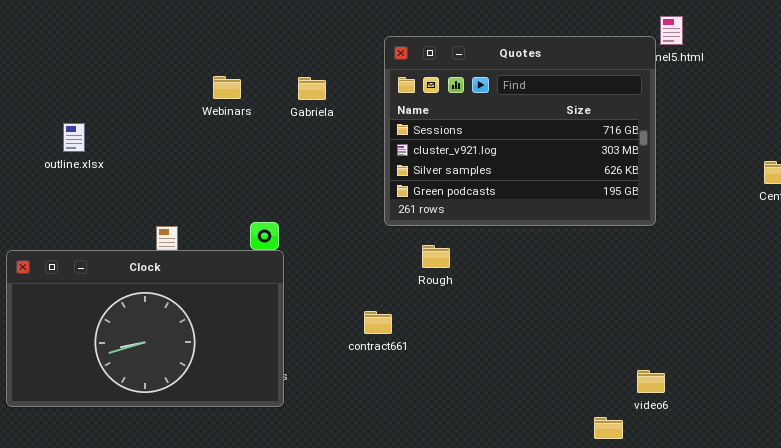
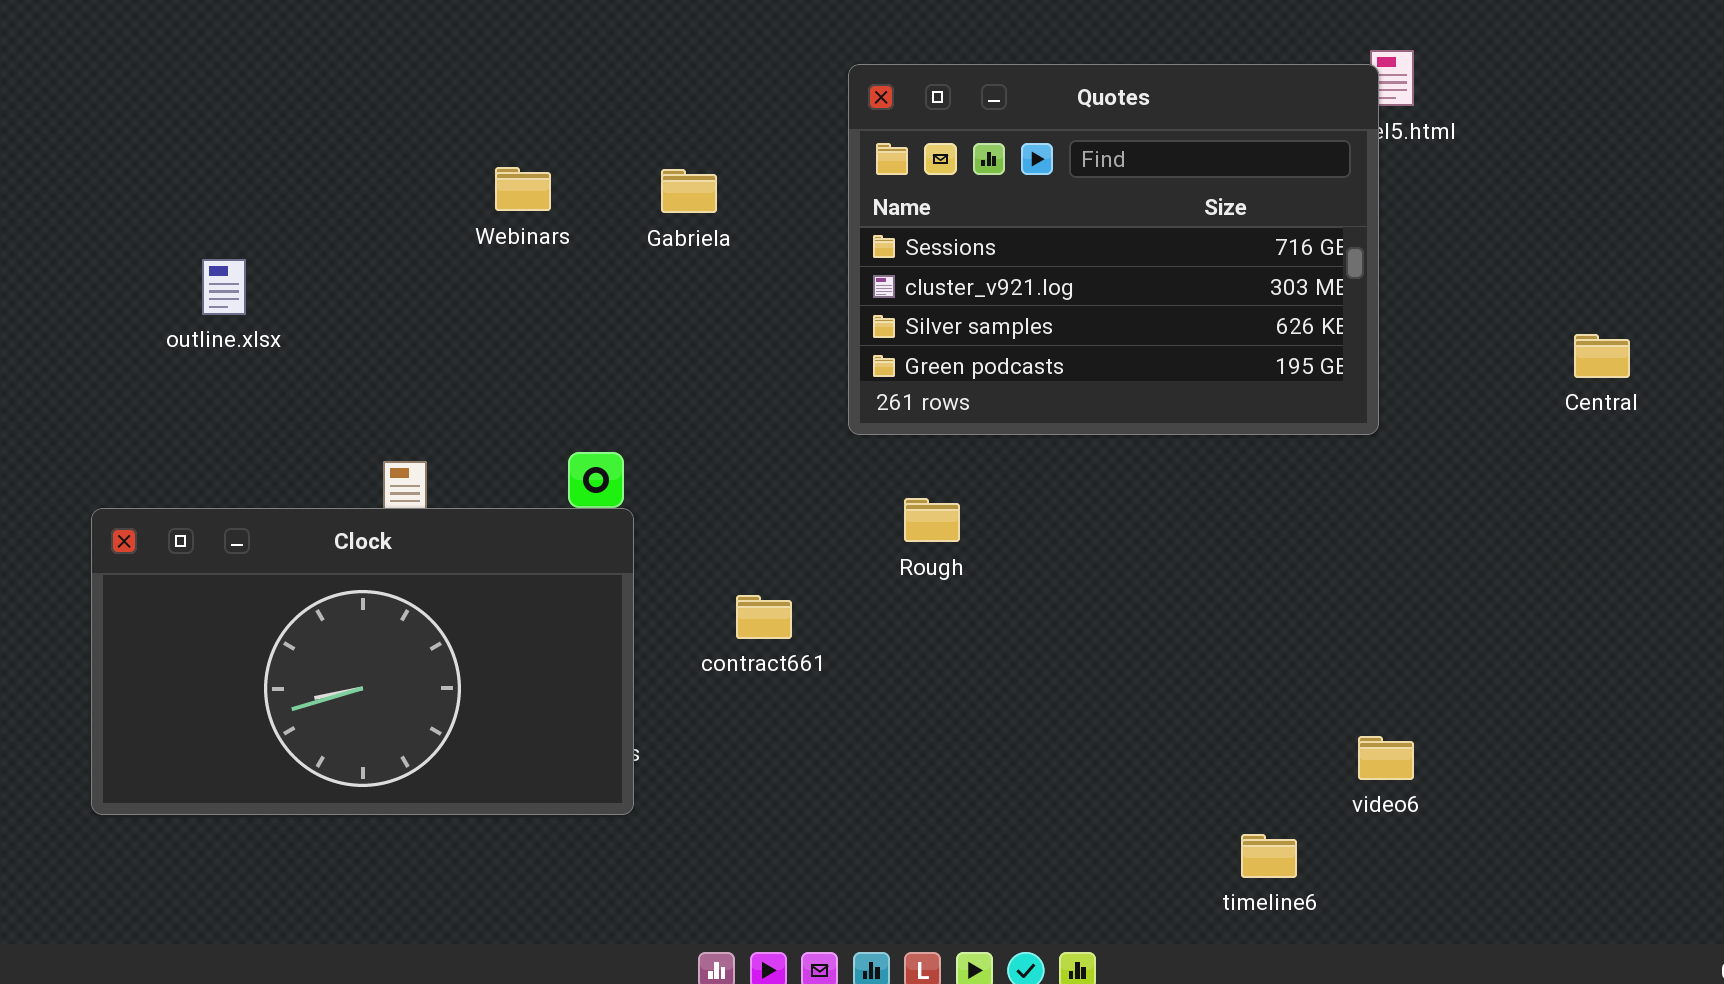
Quotes: [384,36,656,226] -> [848,64,1379,435], moved
contract661: [364,311,392,334] -> [736,595,792,639], moved
video6: [637,370,665,393] -> [1358,736,1414,780], moved

